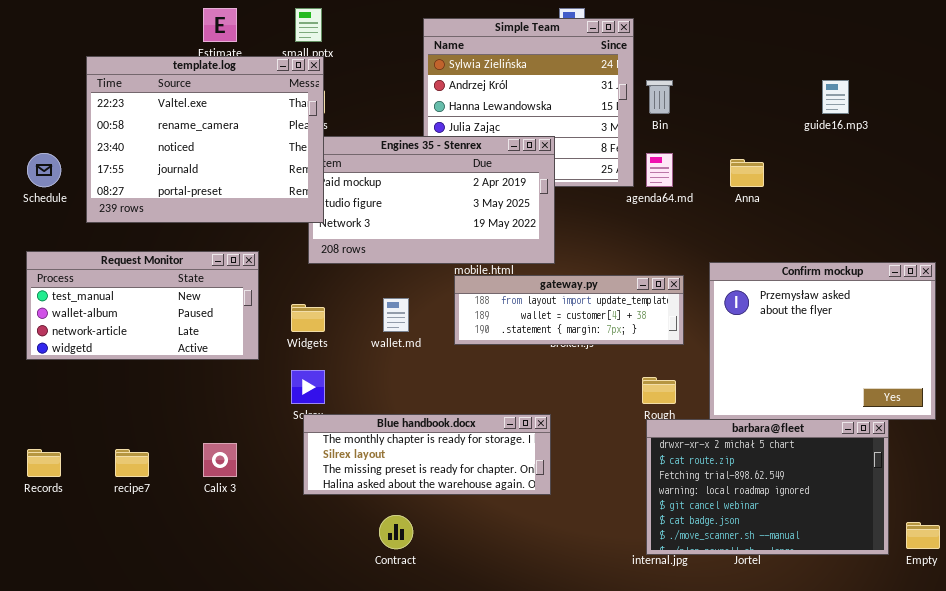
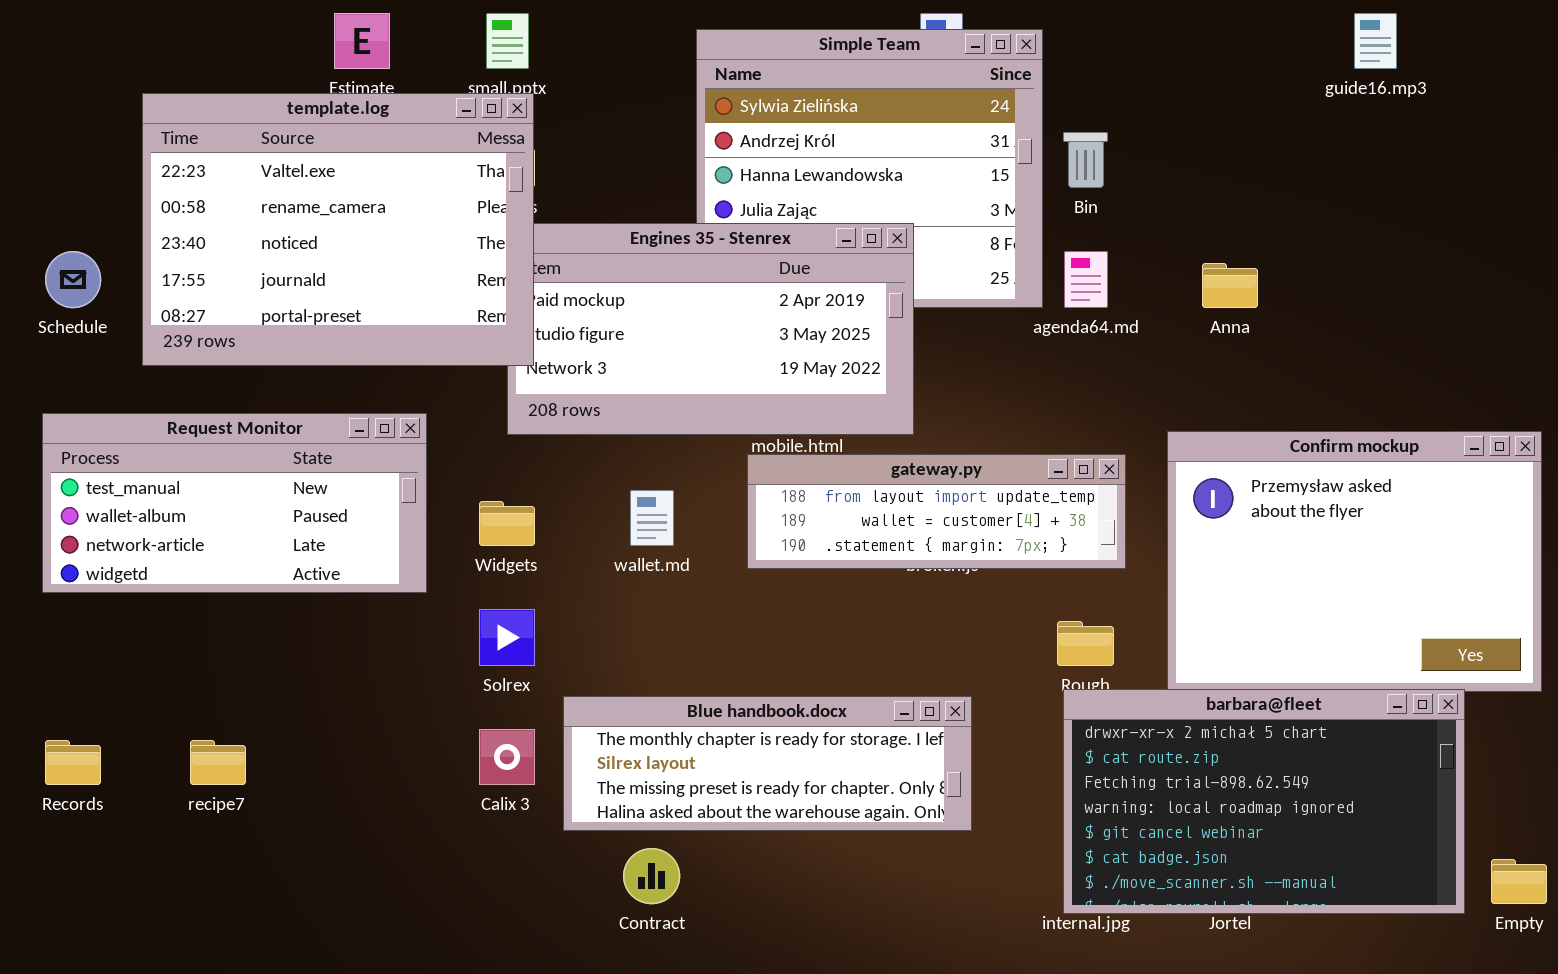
guide16.mp3: [822,80,849,114] -> [1354,13,1397,69], moved
Blue handbook.docx: [303,414,551,495] -> [563,696,972,831], moved
Calix 3: [203,443,237,477] -> [479,729,535,785], moved

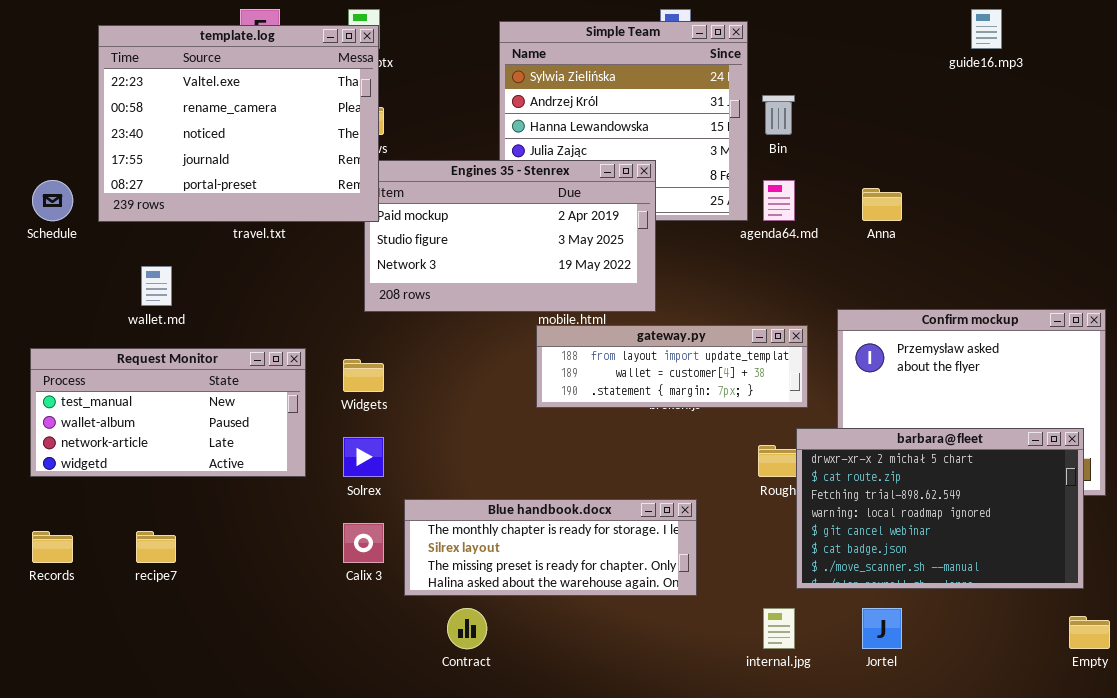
template.log: [142,93,534,366] -> [98,25,379,222], moved
Request Monitor: [42,413,427,593] -> [30,348,306,477], moved
wallet.md: [630,490,674,546] -> [141,266,172,306], moved
barbara@fleet: [1063,689,1465,914] -> [796,428,1084,589], moved

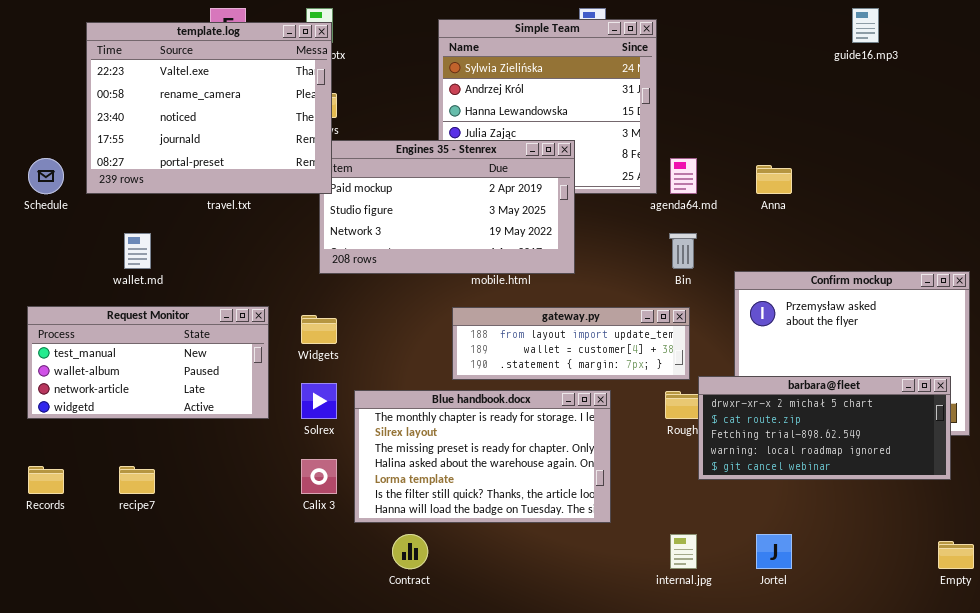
Bin: [762,95,795,135] -> [669,233,697,269], moved
gateway.py: [536,325,808,408] -> [452,307,690,380], moved
barbara@fleet: [796,428,1084,589] -> [698,376,951,480], resized
Blue handbook.docx: [404,499,697,596] -> [354,390,611,523], resized

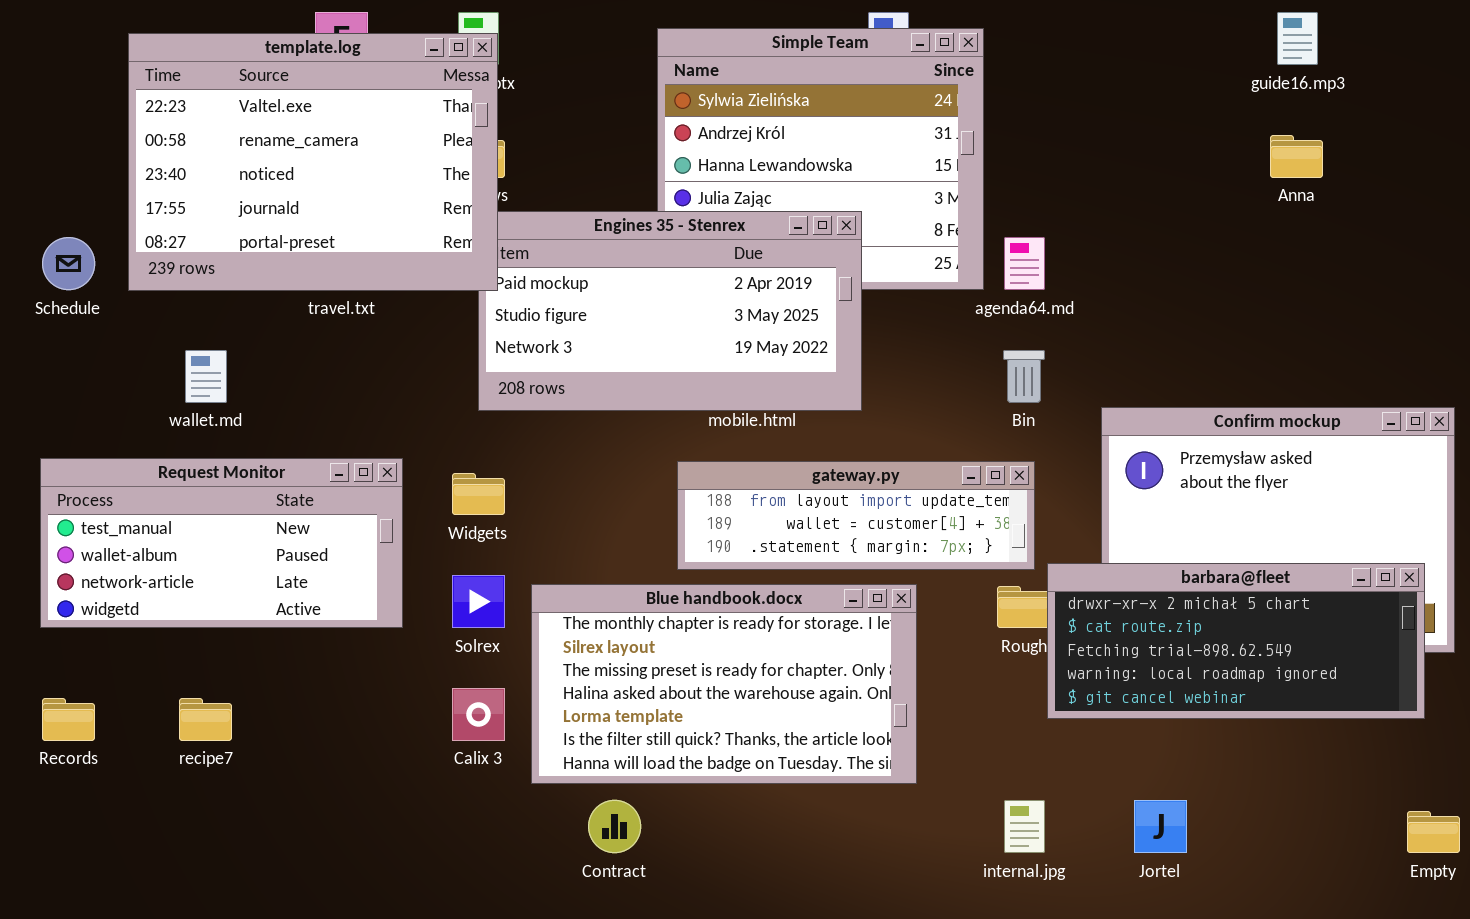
Anna: [756,165,792,194] -> [1270,135,1323,178], moved

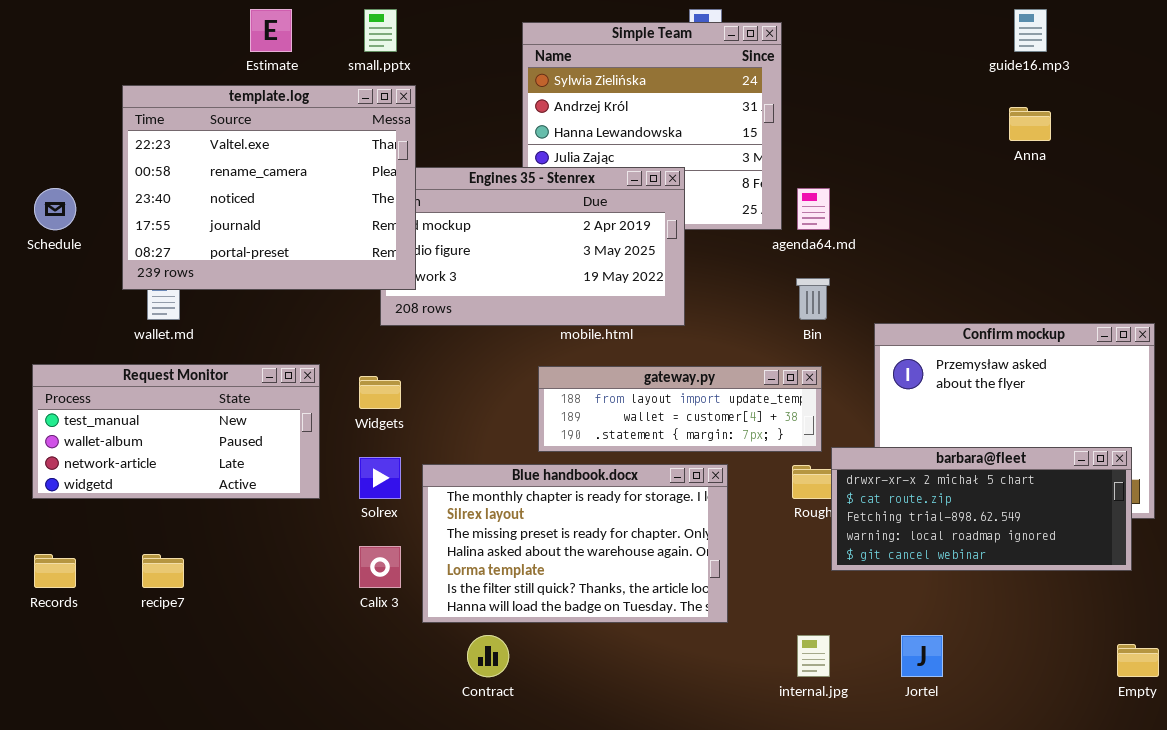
template.log: [128,33,498,291] -> [122,85,416,290], moved

